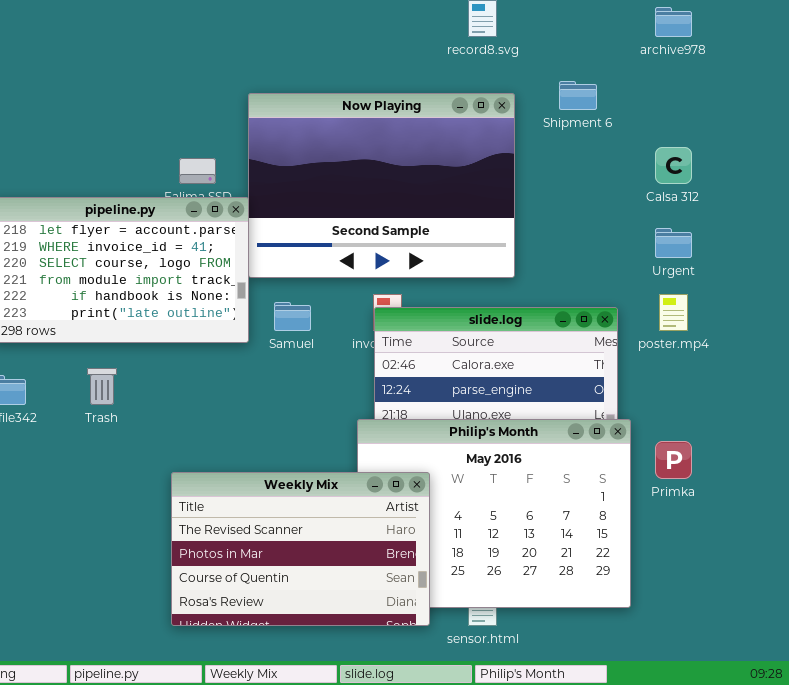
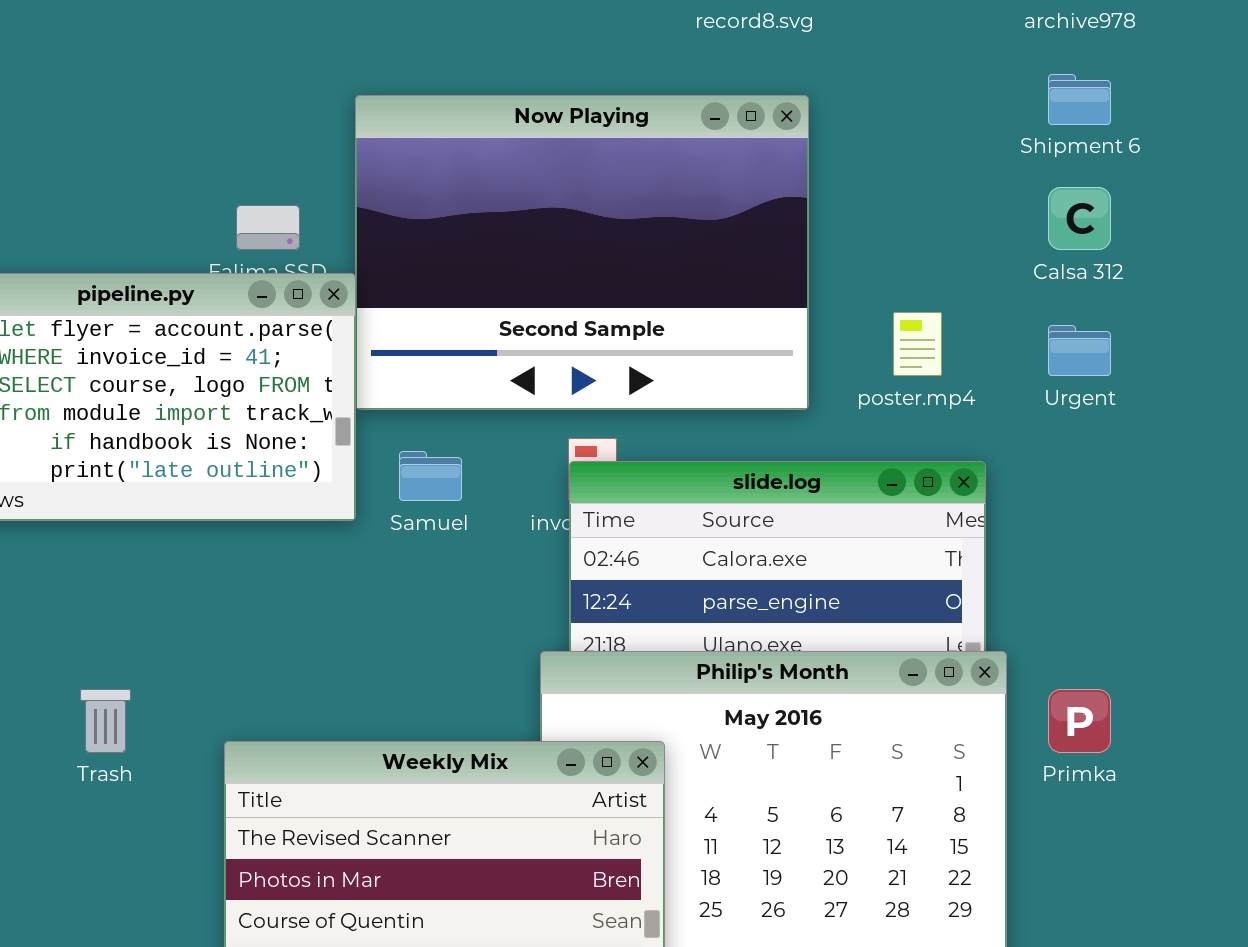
Shipment 6: [559,81,597,110] -> [1048,74,1111,125], moved
poster.mp4: [659,294,688,331] -> [893,312,942,376], moved
Trash: [87,368,117,405] -> [80,689,131,753], moved

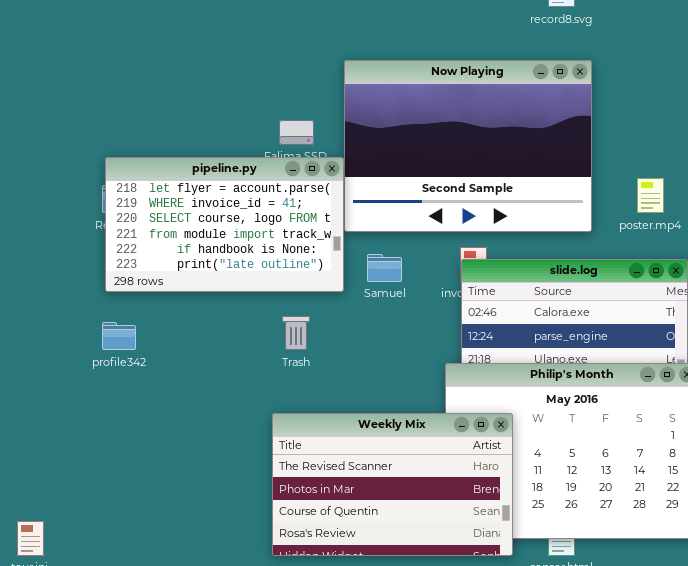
Trash: [80,689,131,753] -> [282,316,310,350], moved

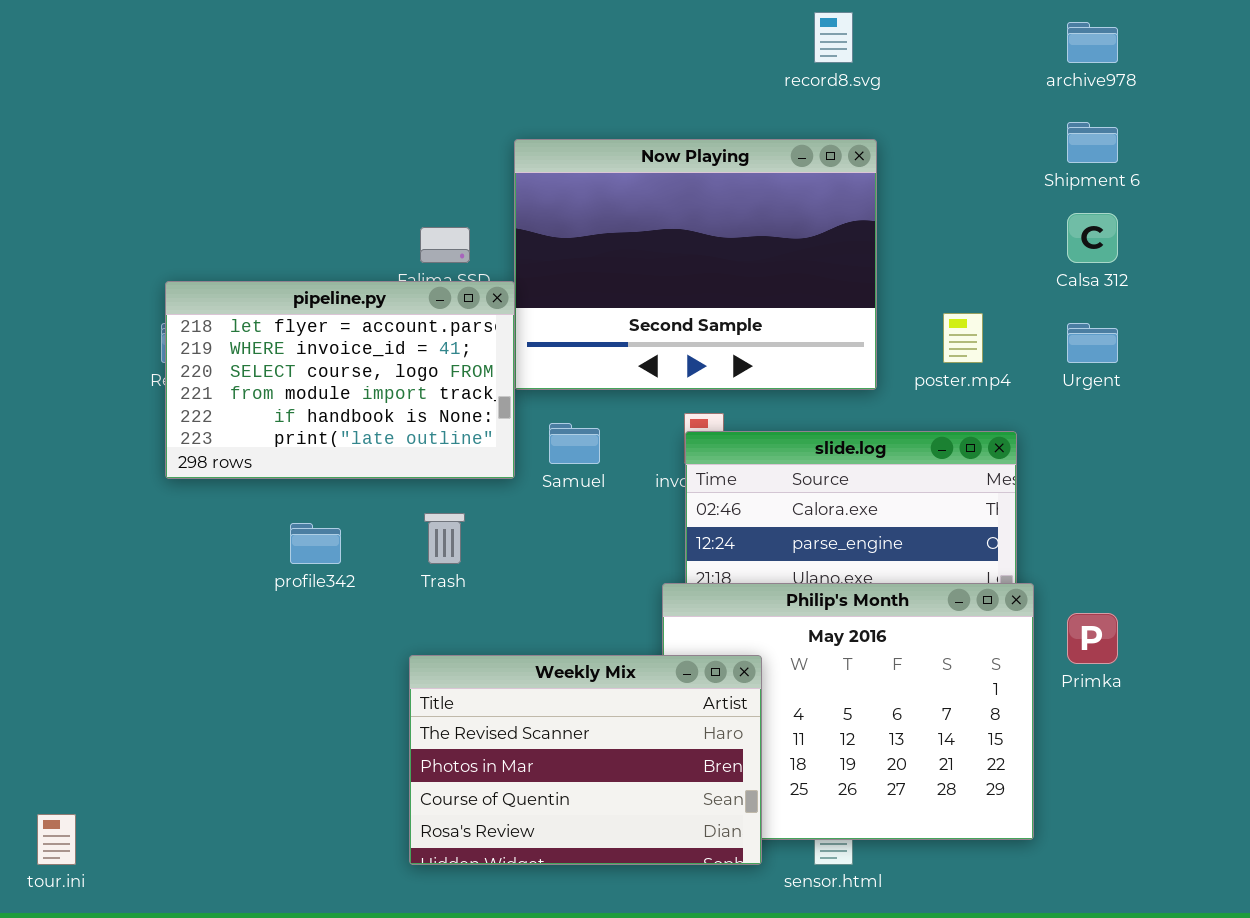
profile342: [102,322,136,350] -> [290,523,341,564], moved

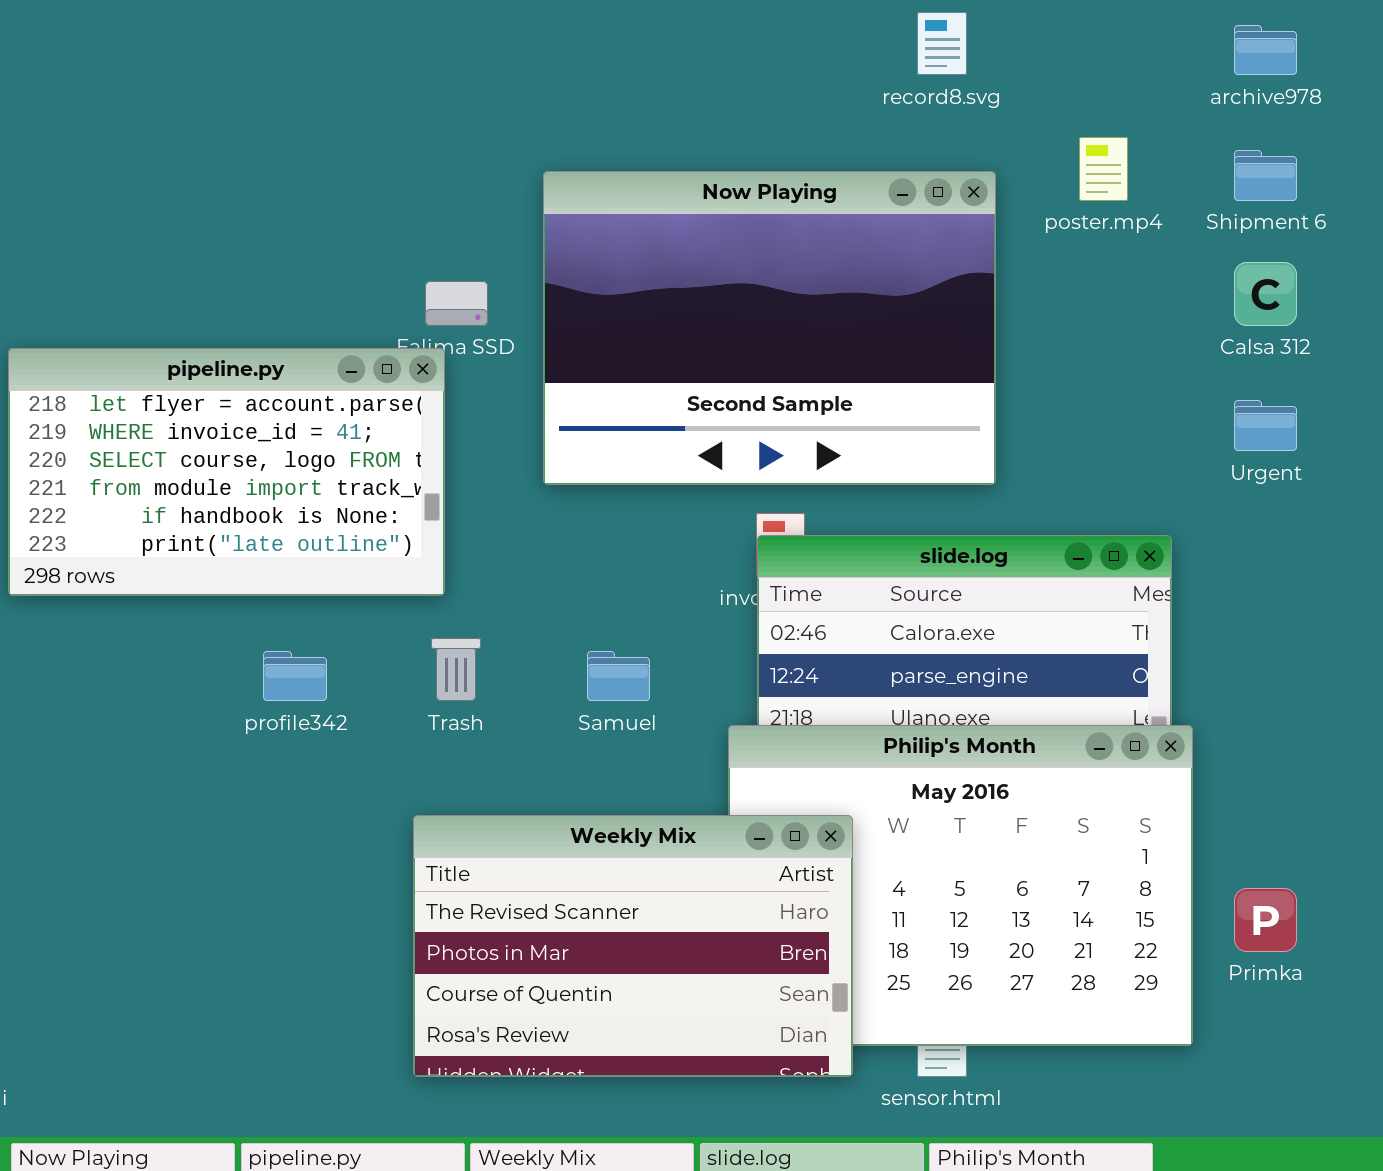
pipeline.py: [165,281,515,479] -> [8,348,445,596], moved
poster.mp4: [943,313,983,363] -> [1079,137,1128,201], moved
Samuel: [549,423,600,464] -> [587,651,650,701], moved
Primka: [1067,613,1118,664] -> [1234,888,1297,952], moved

